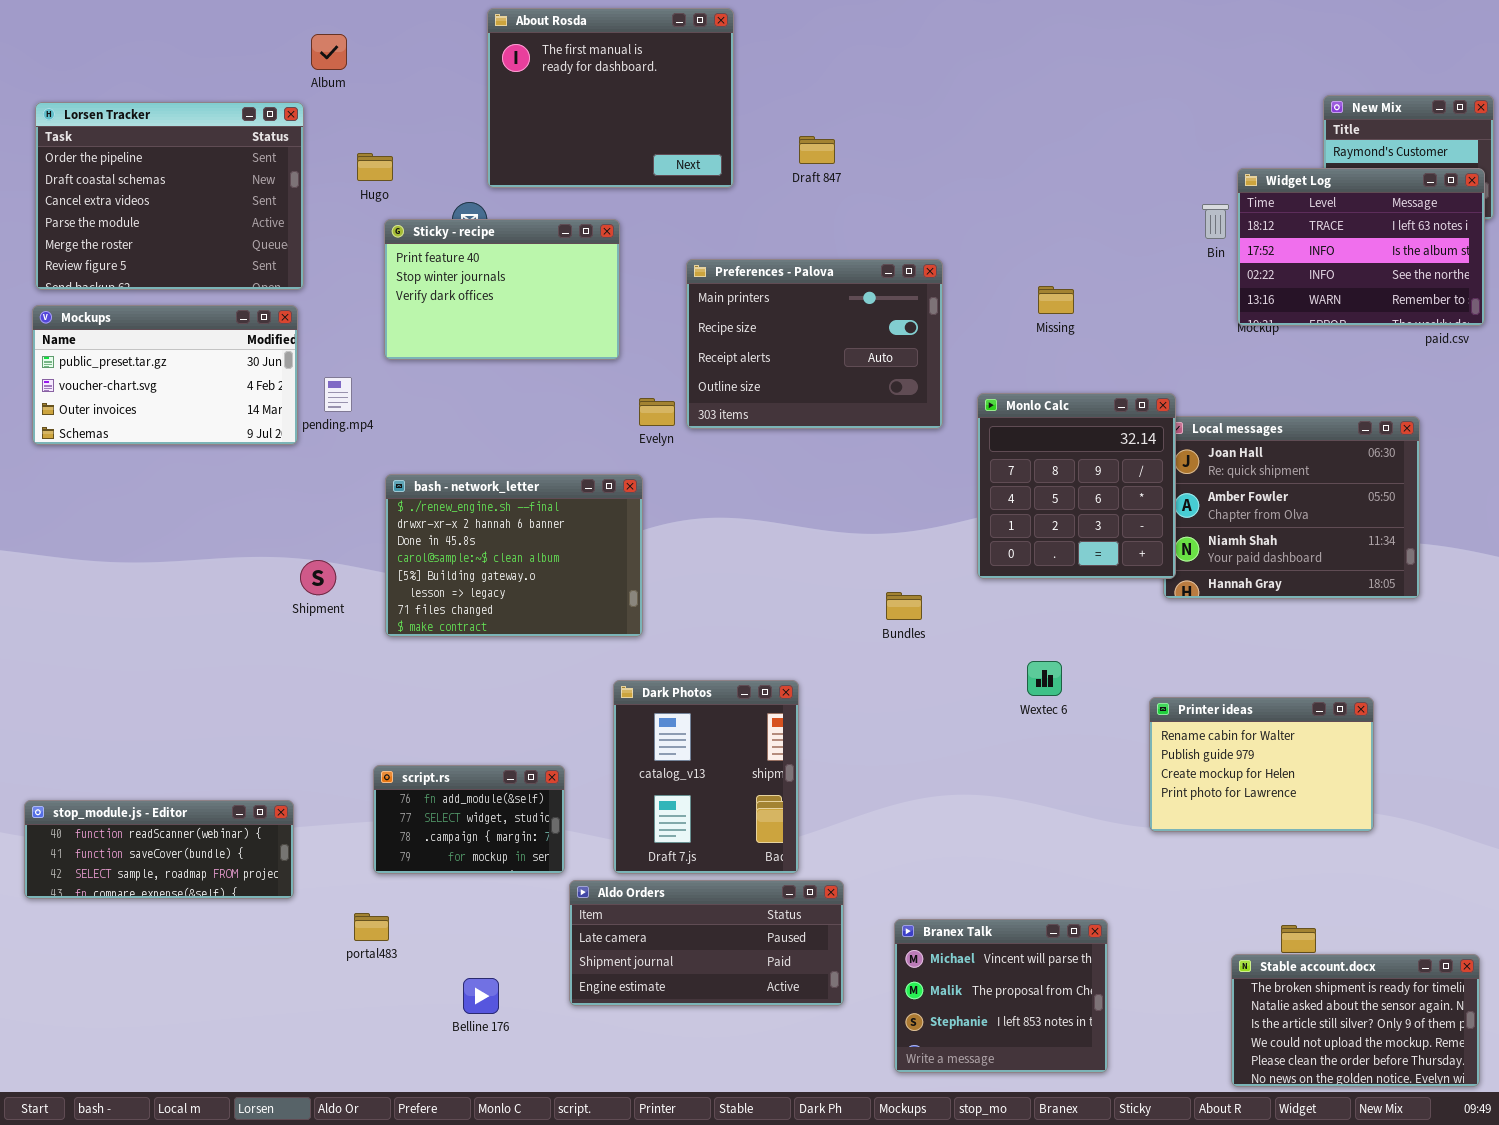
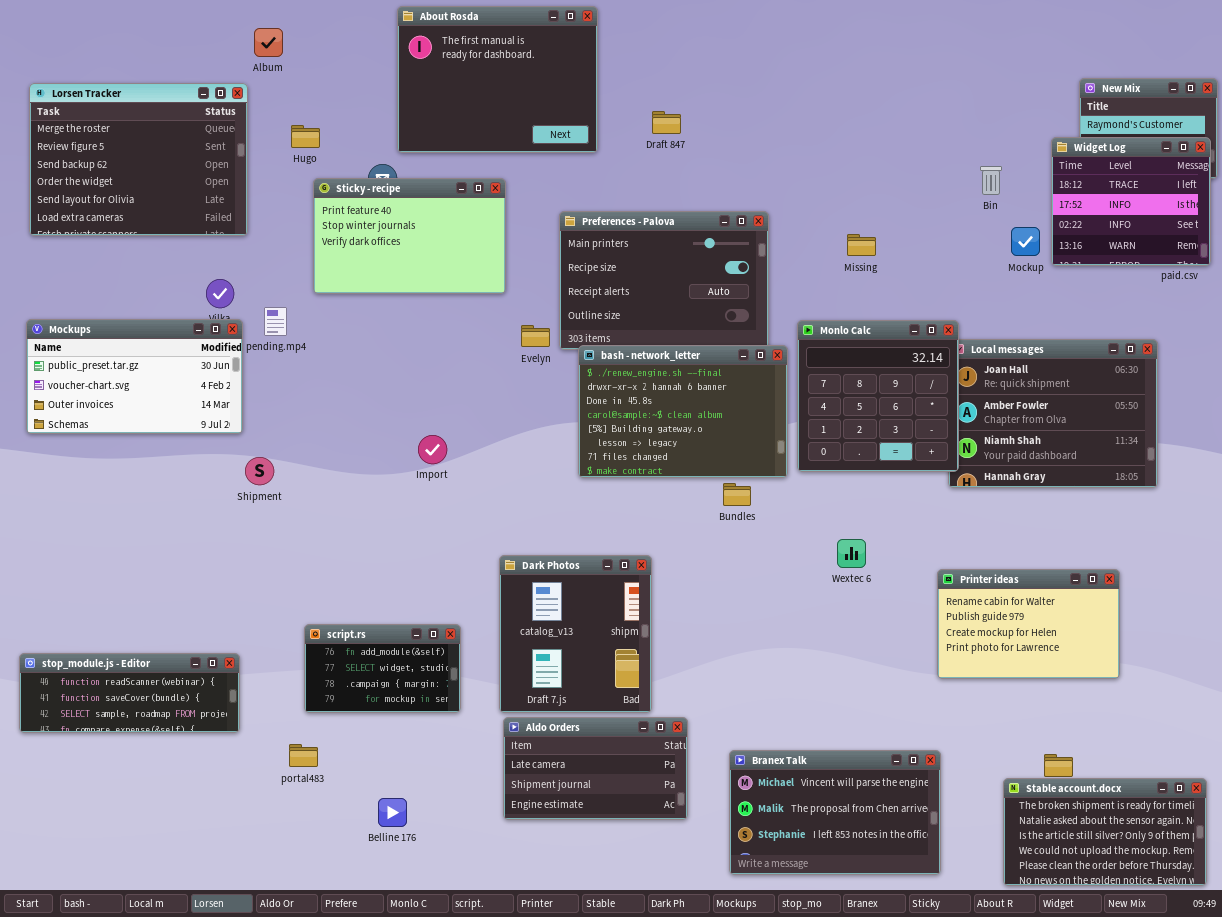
Lorsen Tracker: [35,102,304,290] -> [29,83,248,236], scrolled down 4 rows
Widget Log: [1237,168,1485,326] -> [1051,137,1211,266], resized
Mockups: [32,305,298,445] -> [26,319,243,434], moved
bash - network_letter: [385,474,643,637] -> [578,345,788,478], moved
Aldo Orders: [569,880,844,1006] -> [503,717,688,820], resized
Branex Talk: [894,919,1108,1073] -> [729,750,941,875], resized

